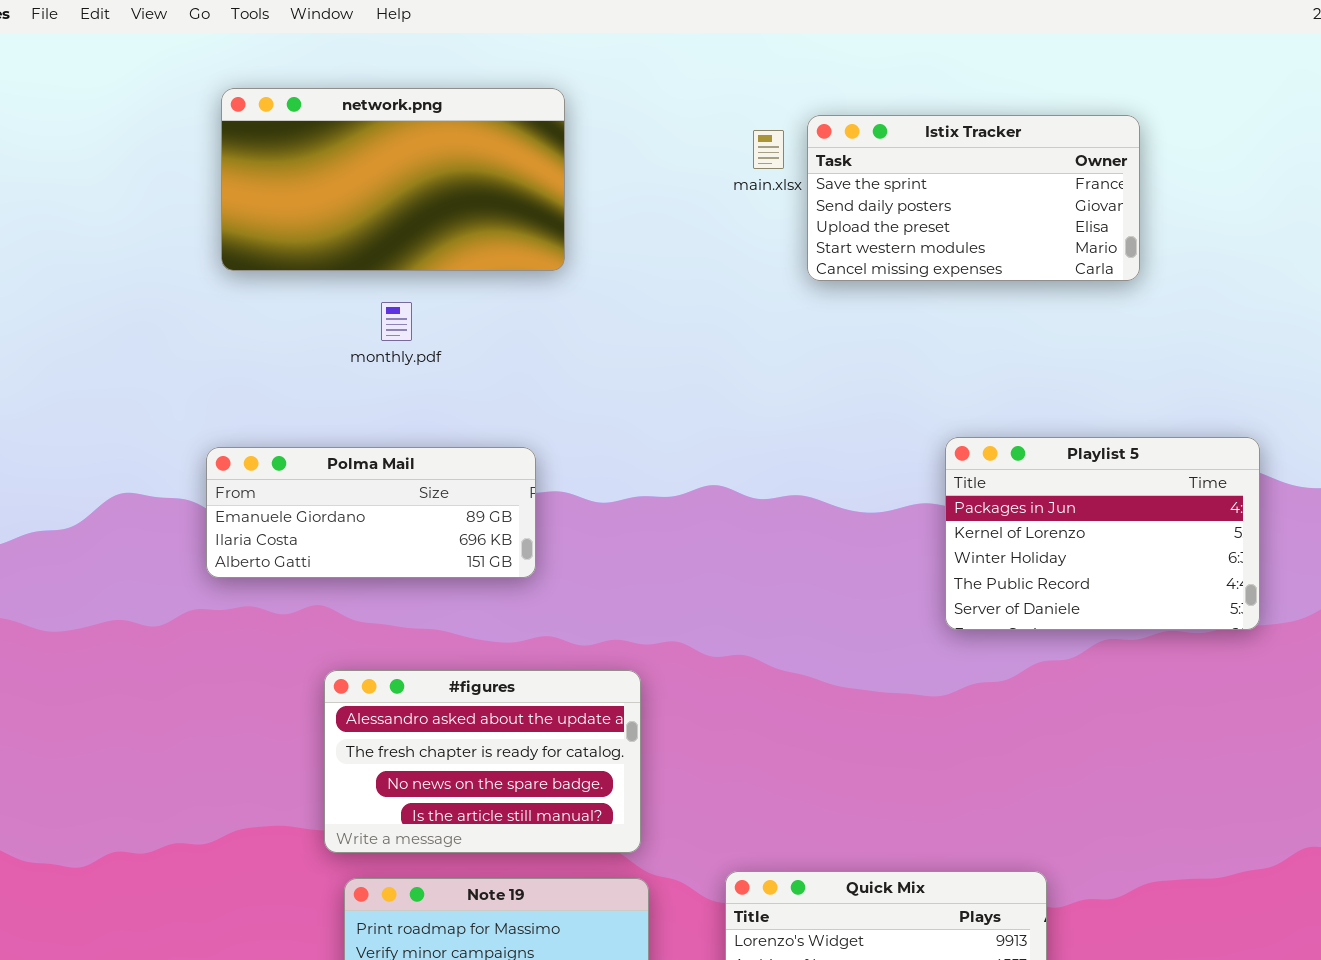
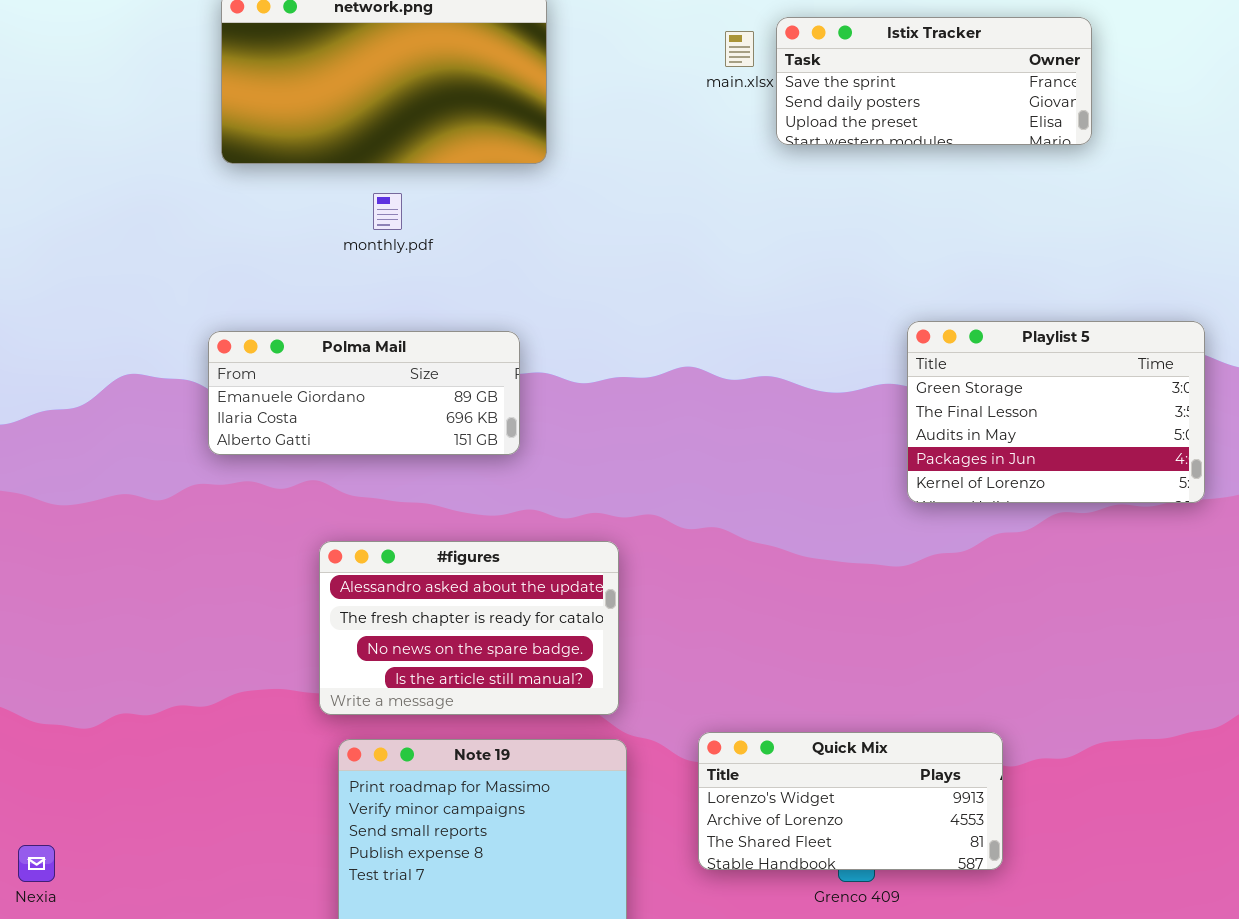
Istix Tracker: [807,115,1140,281] -> [776,17,1092,145], resized
Playlist 5: [945,437,1260,630] -> [907,321,1205,503], scrolled up 3 rows

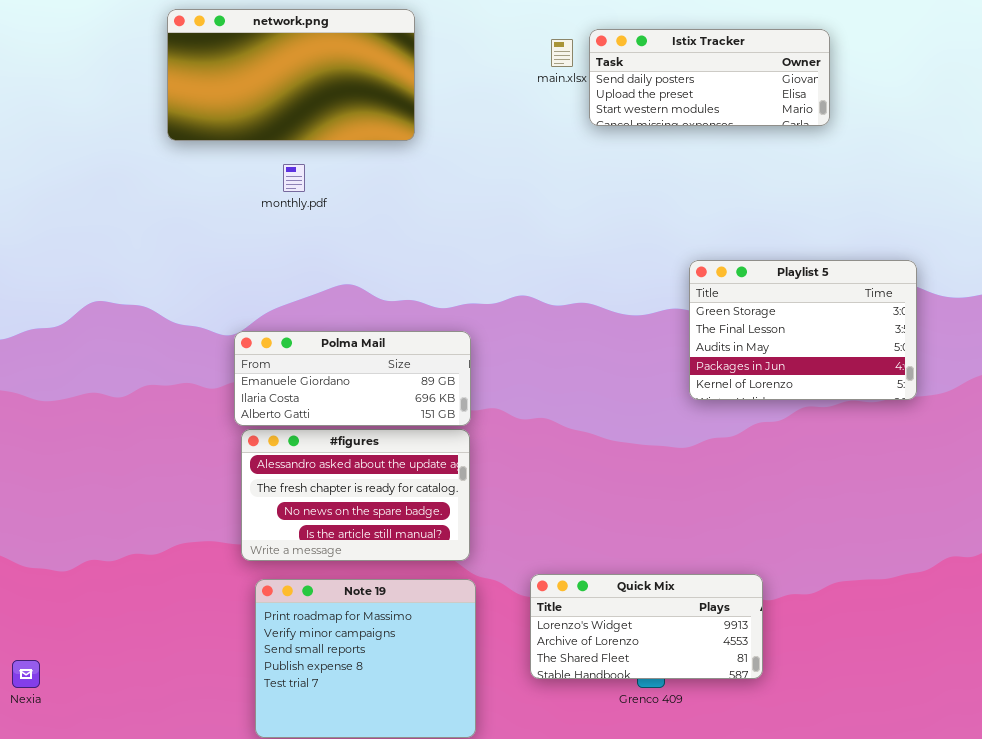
Istix Tracker: [776,17,1092,145] -> [589,29,830,126], scrolled down 1 row
Polma Mail: [208,331,520,455] -> [234,331,471,426], moved

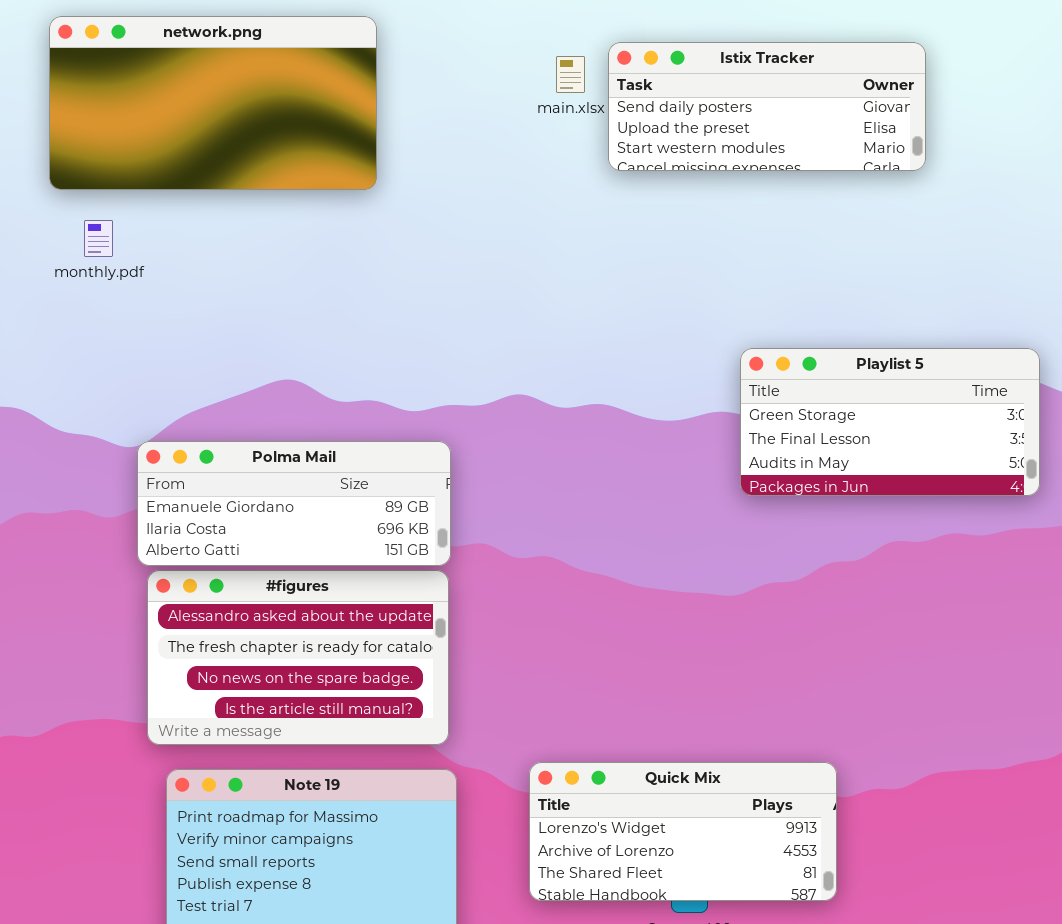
monthly.pdf: [283,164,305,192] -> [84,220,113,257], moved
Playlist 5: [689,260,917,400] -> [740,348,1040,496], resized

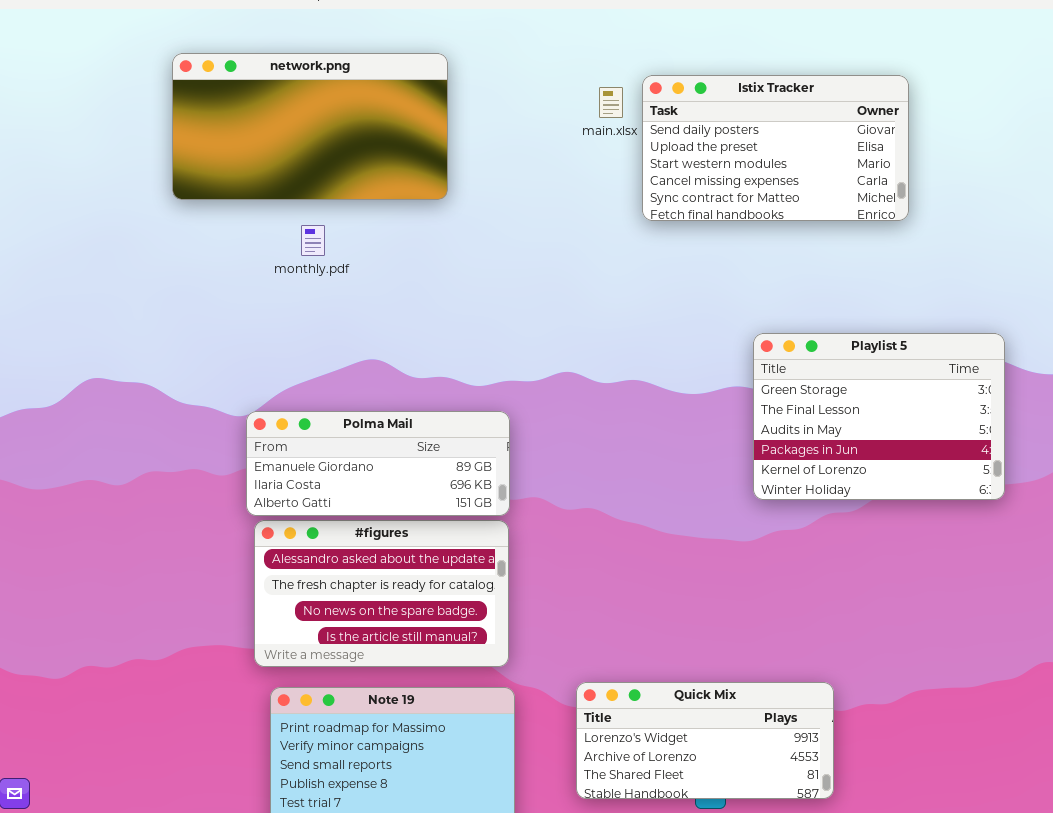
Istix Tracker: [608,42,926,171] -> [642,75,909,221], resized
monthly.pdf: [84,220,113,257] -> [301,225,325,256], moved
Playlist 5: [740,348,1040,496] -> [753,333,1005,500], resized

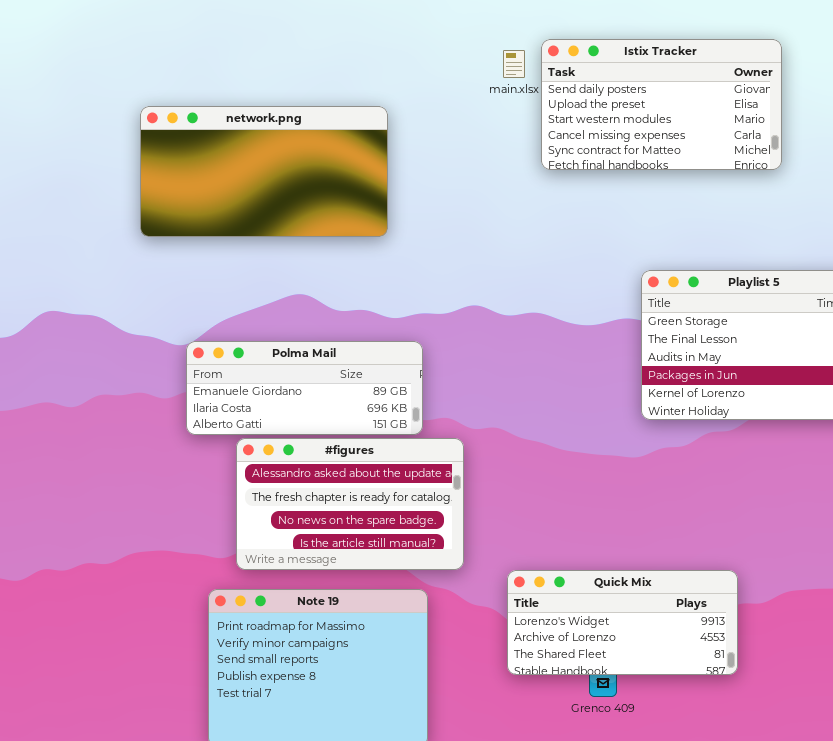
network.png: [172,53,448,200] -> [140,106,388,237], moved
#figures: [254,520,509,667] -> [236,438,464,570], moved
Quick Mix: [576,682,834,799] -> [507,570,738,675], moved

